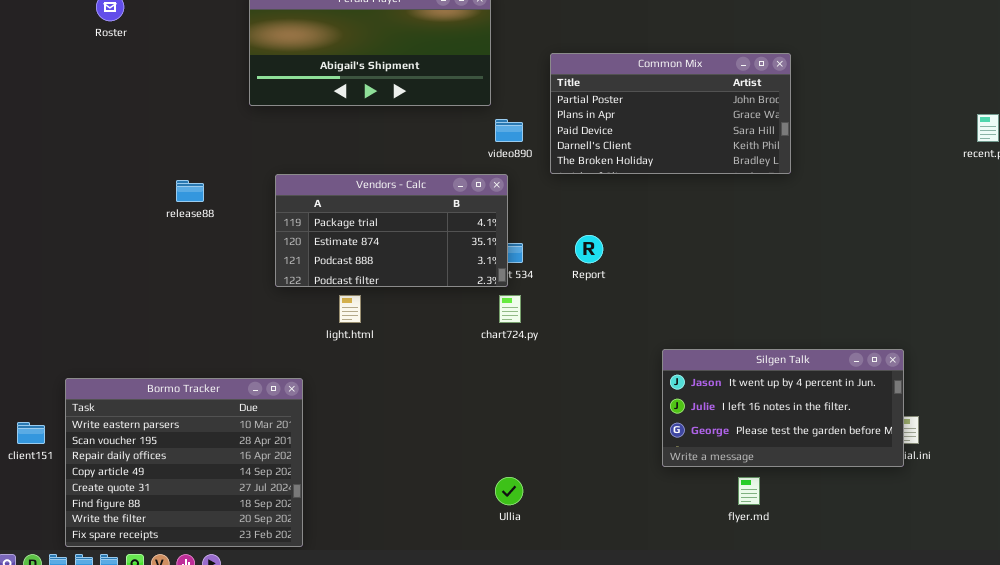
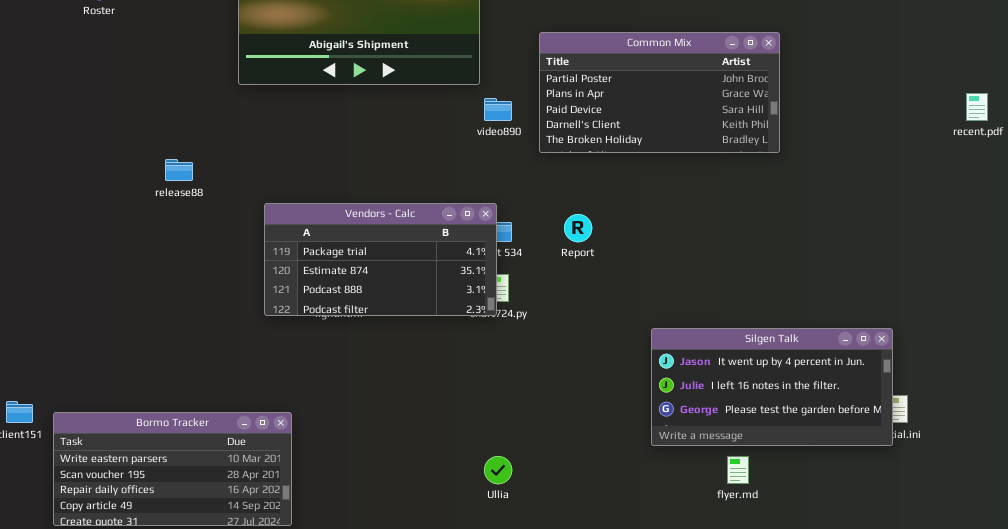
Vendors - Calc: [275,174,508,287] -> [264,203,497,316], moved
Bormo Tracker: [65,378,303,547] -> [53,412,292,526], resized

